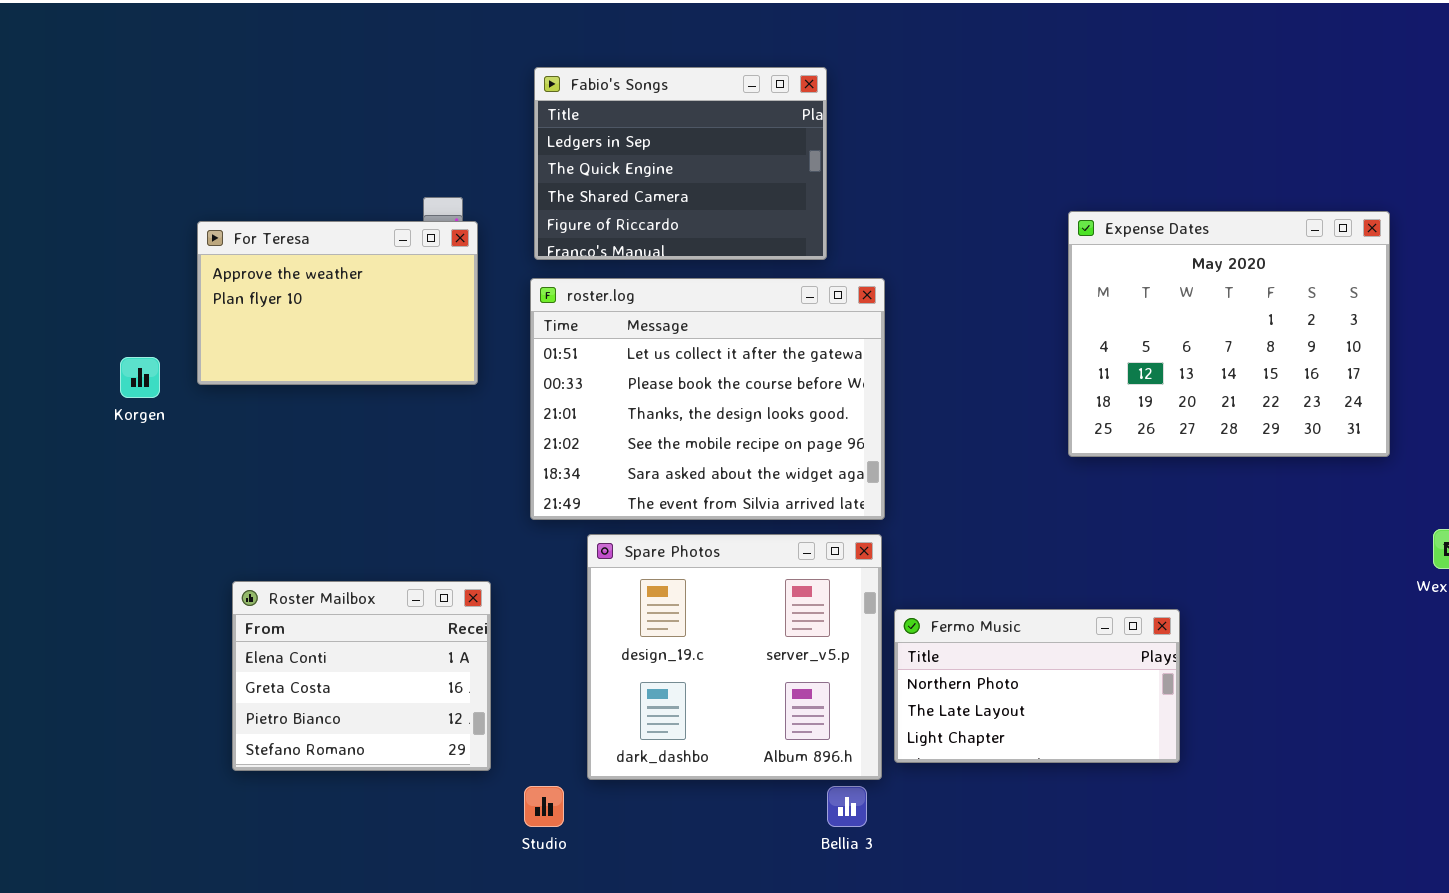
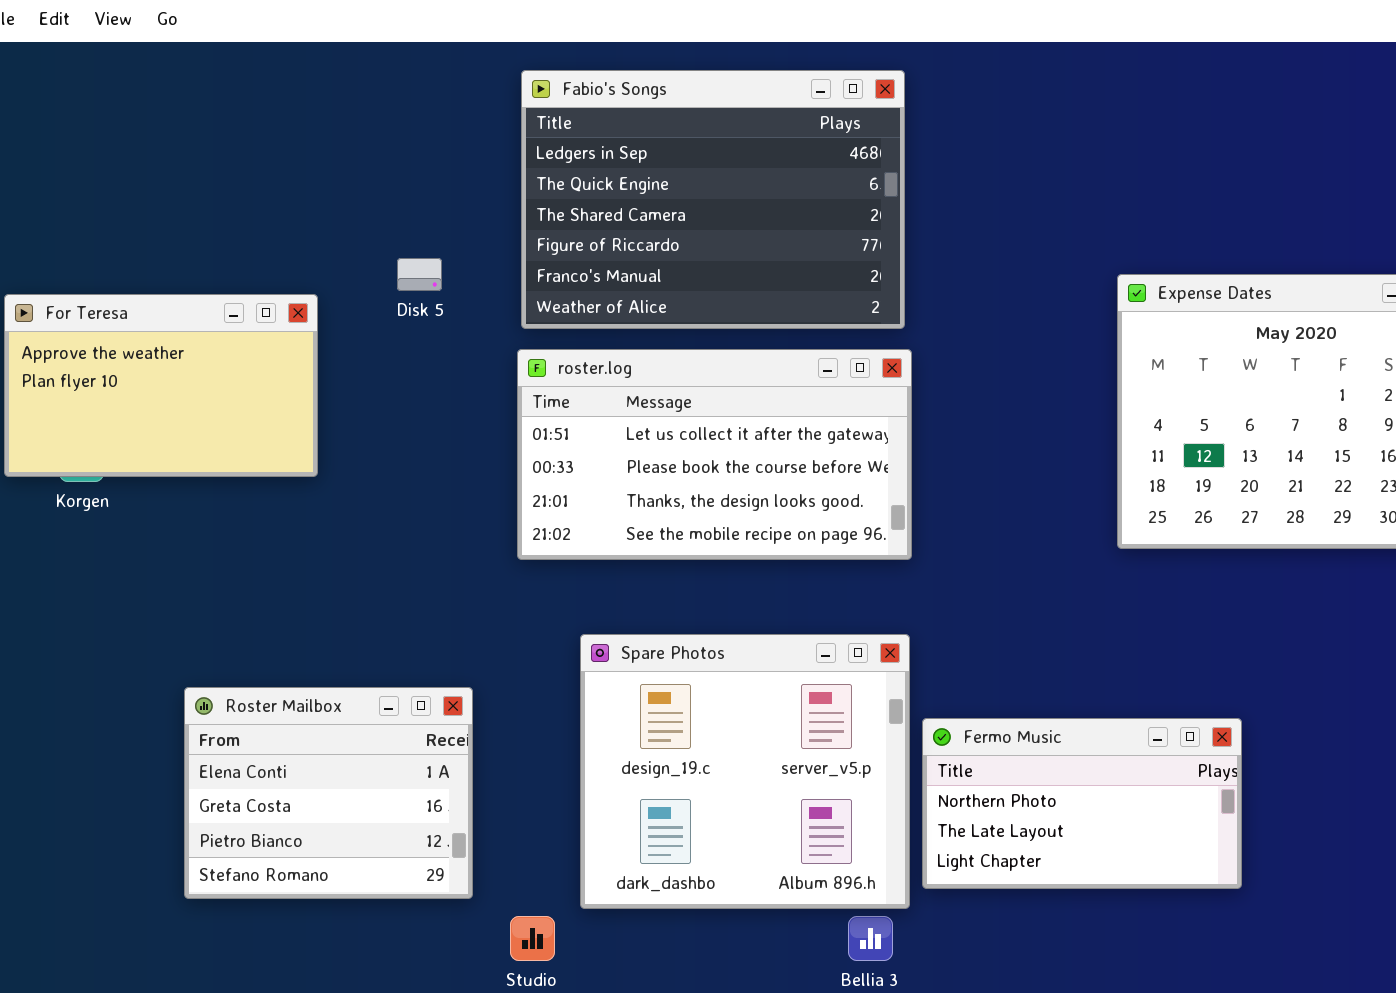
Fabio's Songs: [534,67,827,260] -> [521,70,905,329], resized
For Teresa: [197,221,478,385] -> [4,294,318,477], moved
roster.log: [530,278,885,520] -> [517,349,912,560], resized

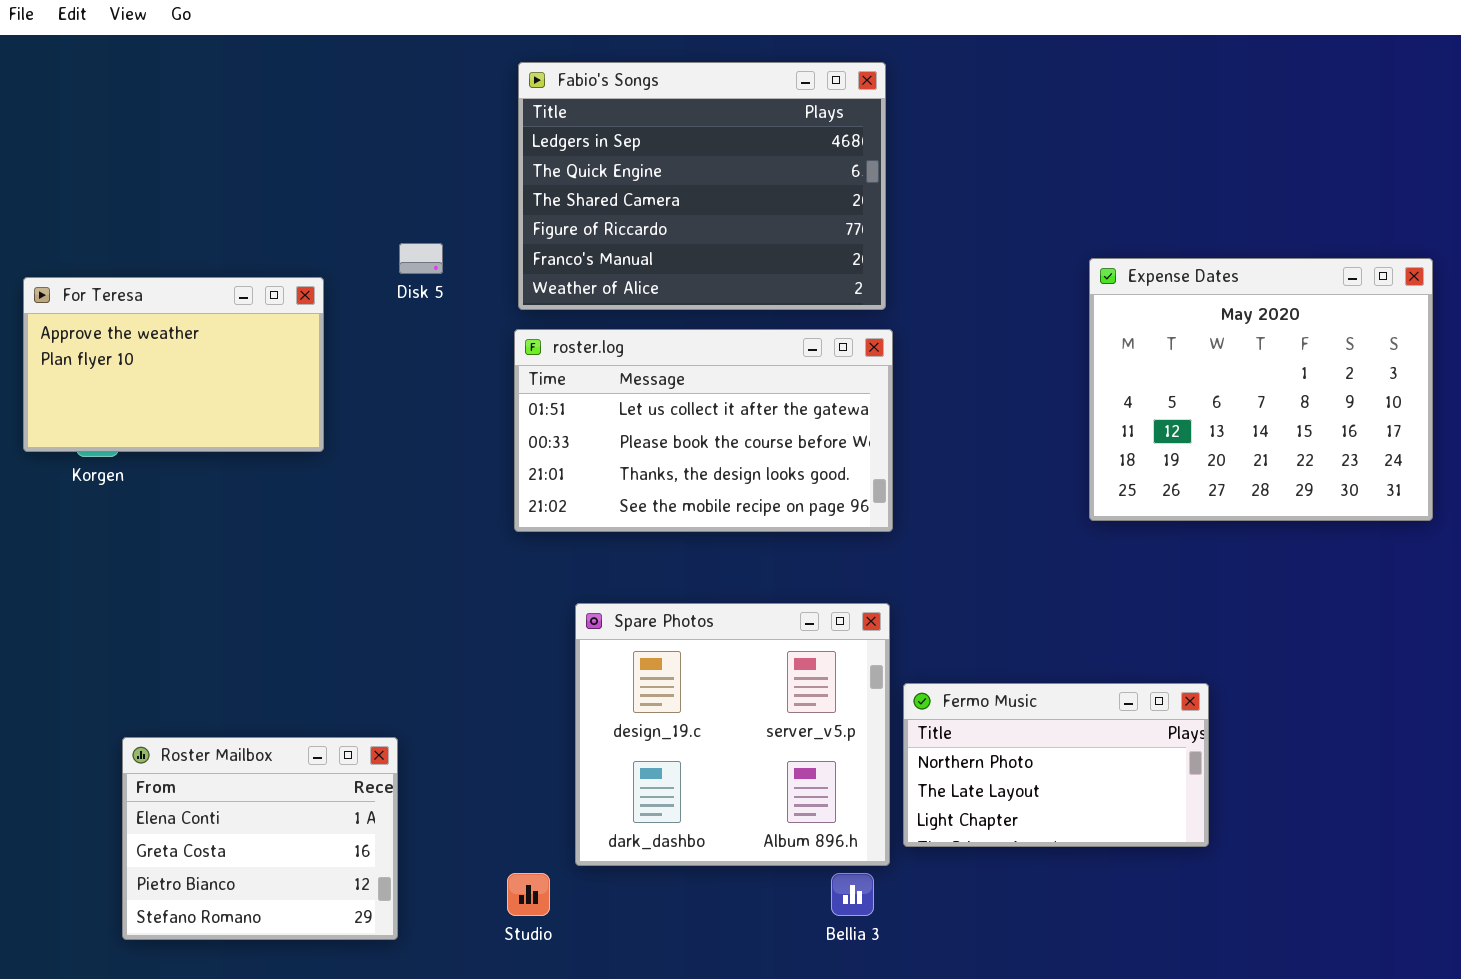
Roster Mailbox: [184,687,473,899] -> [122,737,398,940], moved

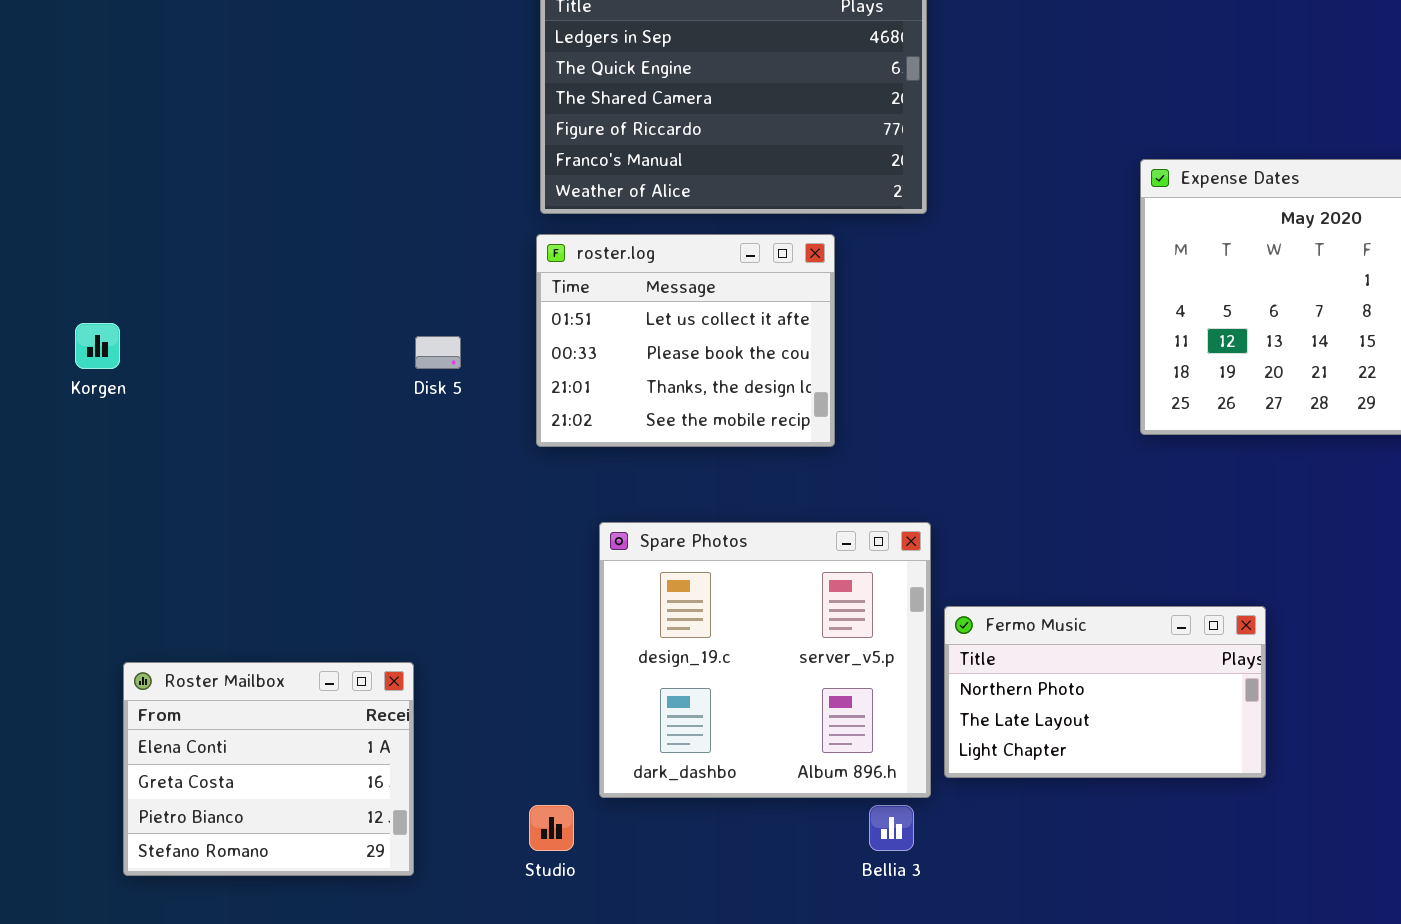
Disk 5: [399,243,443,274] -> [415,336,461,369], moved
For Teresa: [23,277,324,452] -> none, closed
roster.log: [514,329,893,532] -> [536,234,835,447], resized

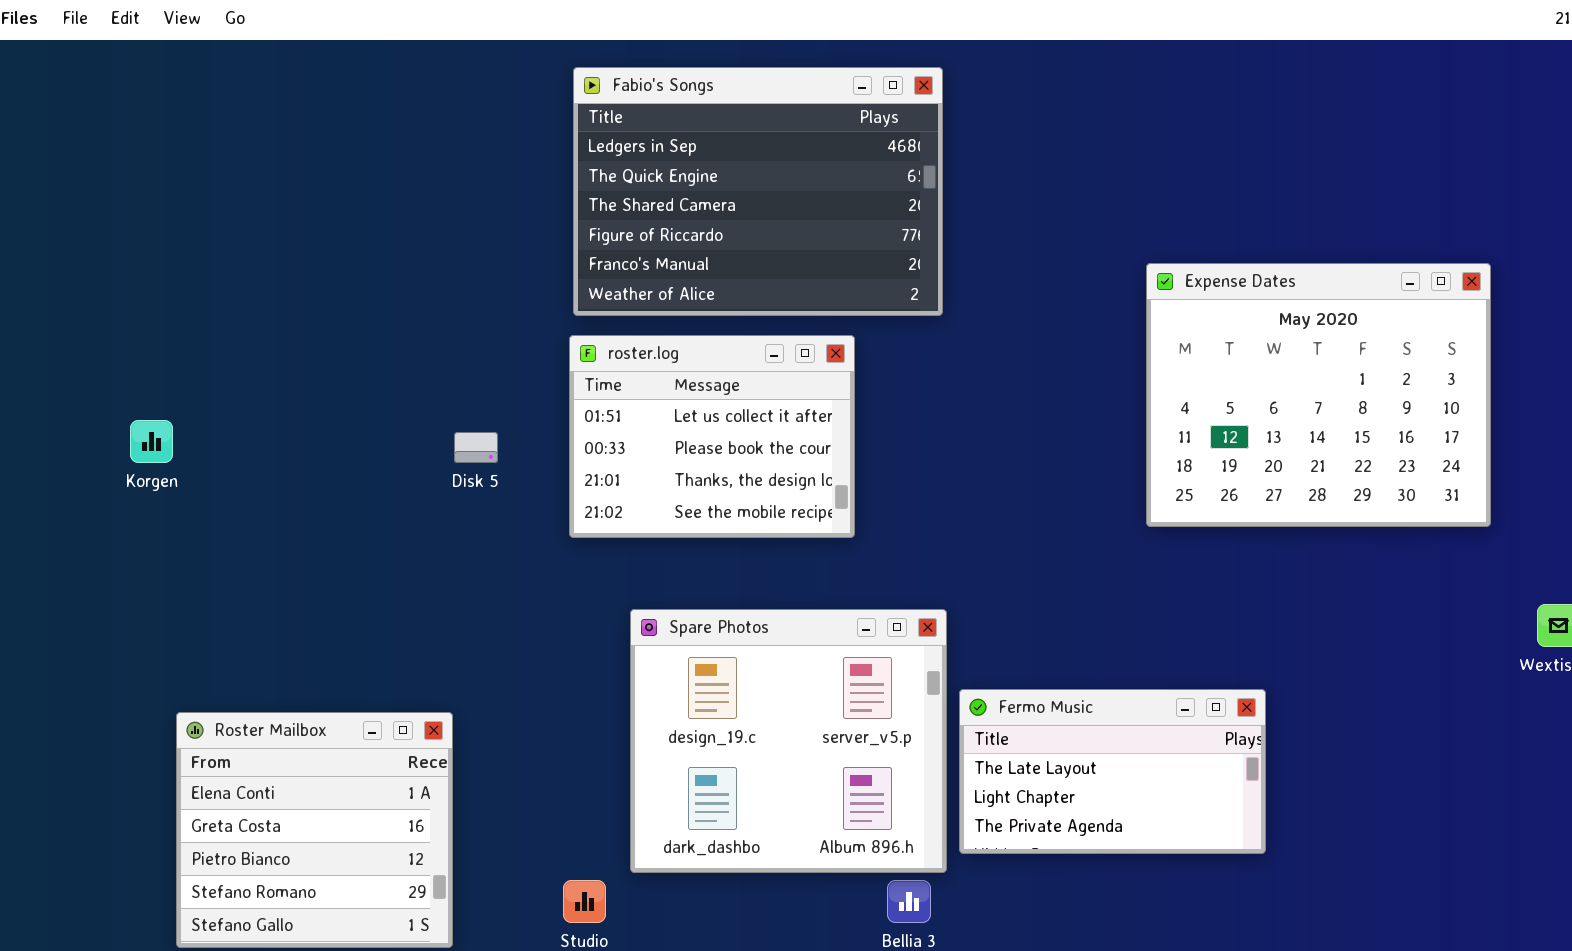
Fermo Music: [944,606,1266,778] -> [959,689,1266,854], scrolled down 1 row
Roster Mailbox: [123,662,414,876] -> [176,712,453,948], resized

